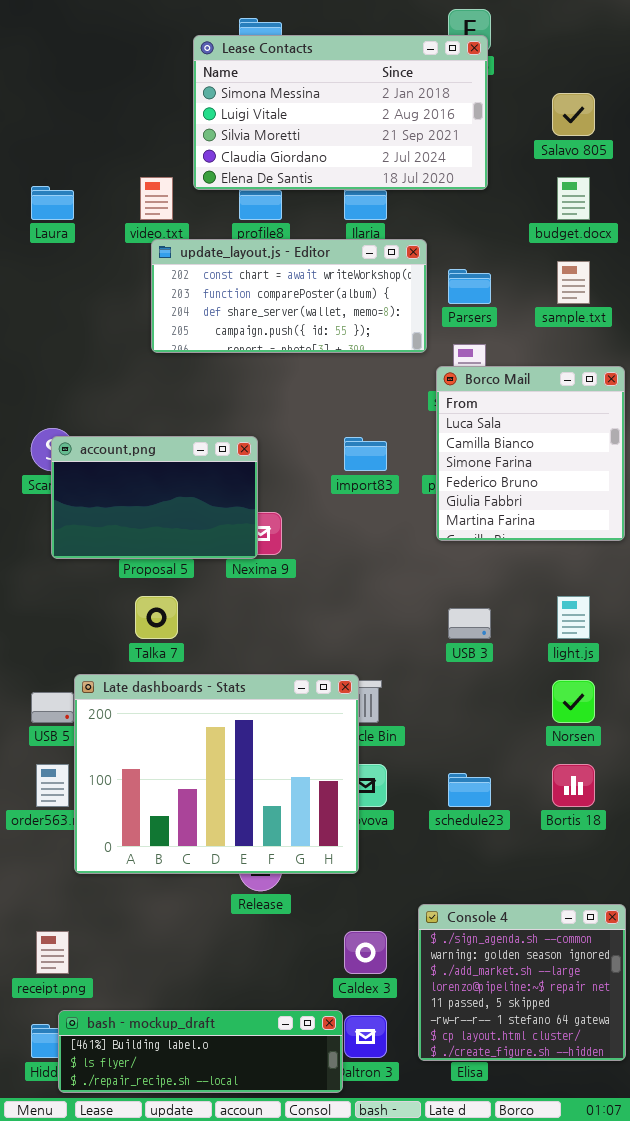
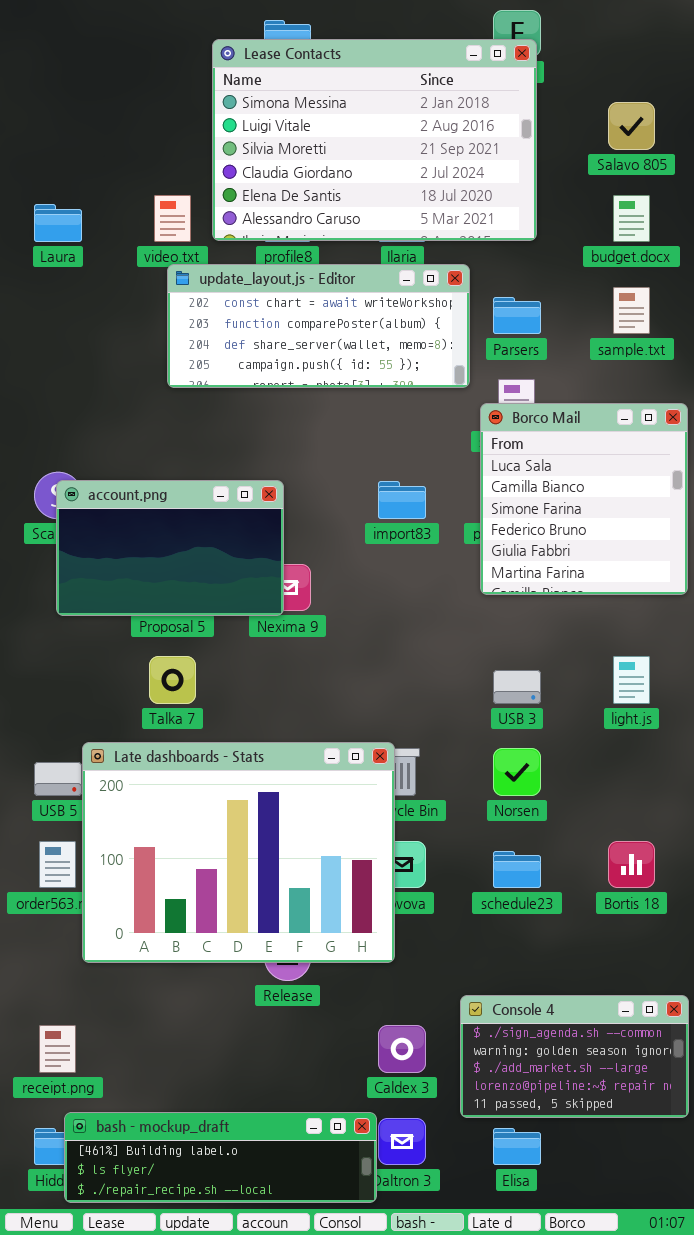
Lease Contacts: [193,35,488,190] -> [212,39,537,241], resized
Norsen: [552,680,595,723] -> [493,748,541,796], moved
Console 4: [418,904,626,1061] -> [460,995,689,1118], resized

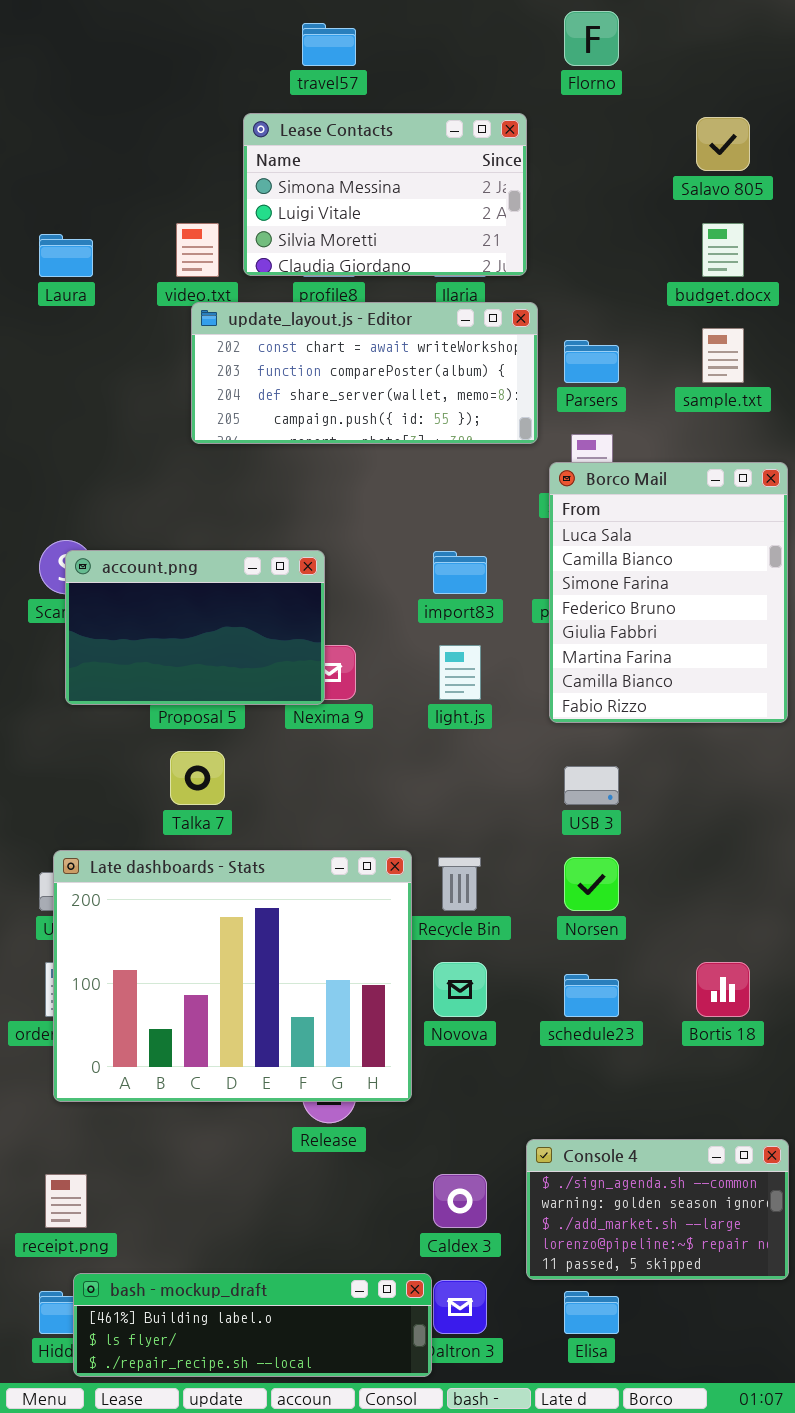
Lease Contacts: [212,39,537,241] -> [243,113,527,276], resized
Borco Mail: [480,403,688,595] -> [549,462,788,723], resized
light.js: [613,656,650,704] -> [439,645,481,700], moved
Late dashboards - Stats: [82,742,395,963] -> [53,850,412,1102], moved

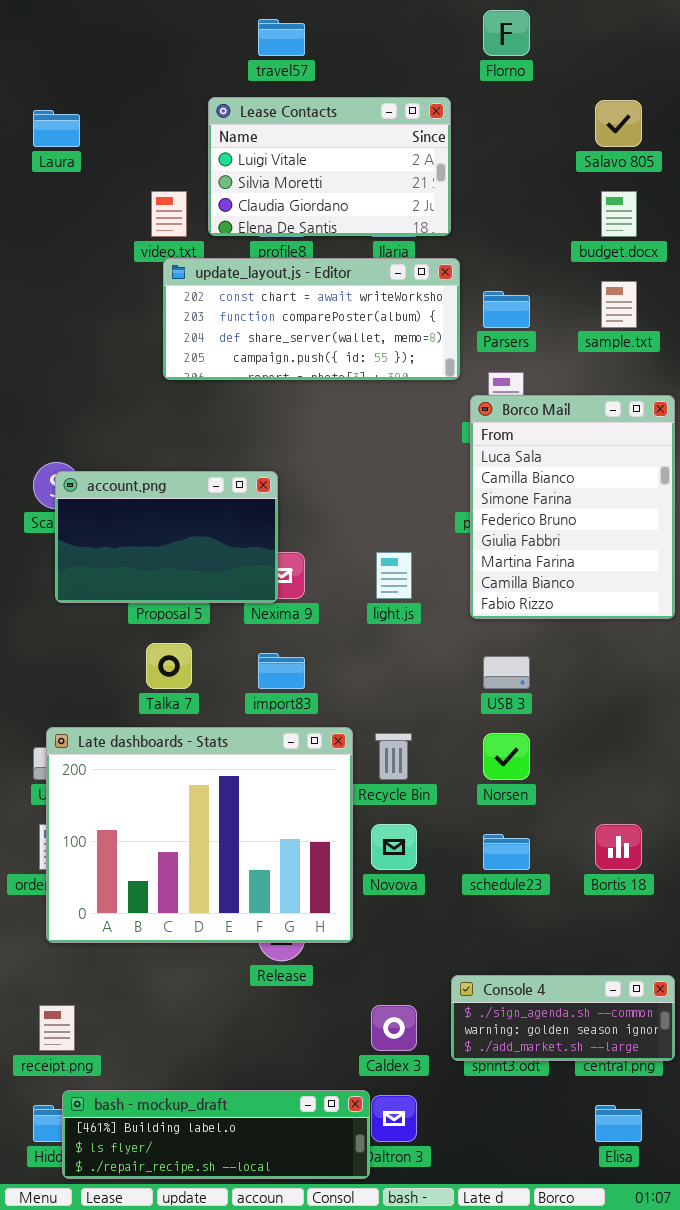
Lease Contacts: [243,113,527,276] -> [208,97,451,236], scrolled down 1 row
Laura: [39,234,93,277] -> [33,110,80,147], moved
import83: [433,551,487,594] -> [258,653,305,689], moved
Console 4: [526,1139,789,1280] -> [451,975,675,1061], resized
Elisa: [564,1291,619,1334] -> [595,1105,642,1142], moved

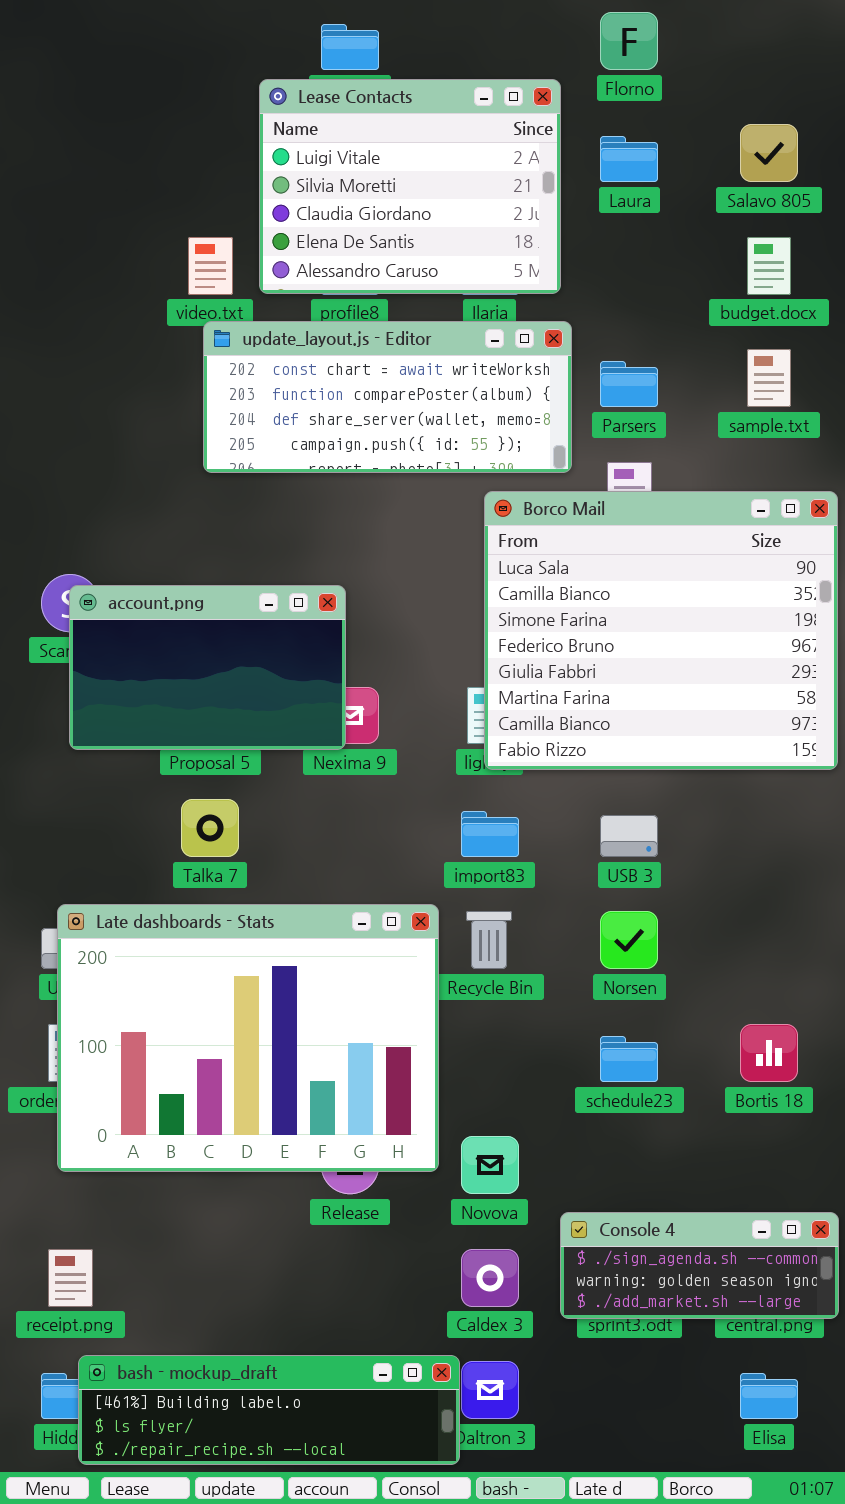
Lease Contacts: [208,97,451,236] -> [259,79,561,294], resized
Laura: [33,110,80,147] -> [600,136,658,182], moved
Borco Mail: [470,395,675,619] -> [484,491,838,770], resized
import83: [258,653,305,689] -> [461,811,519,857], moved
Novova: [371,824,417,870] -> [461,1136,519,1194], moved

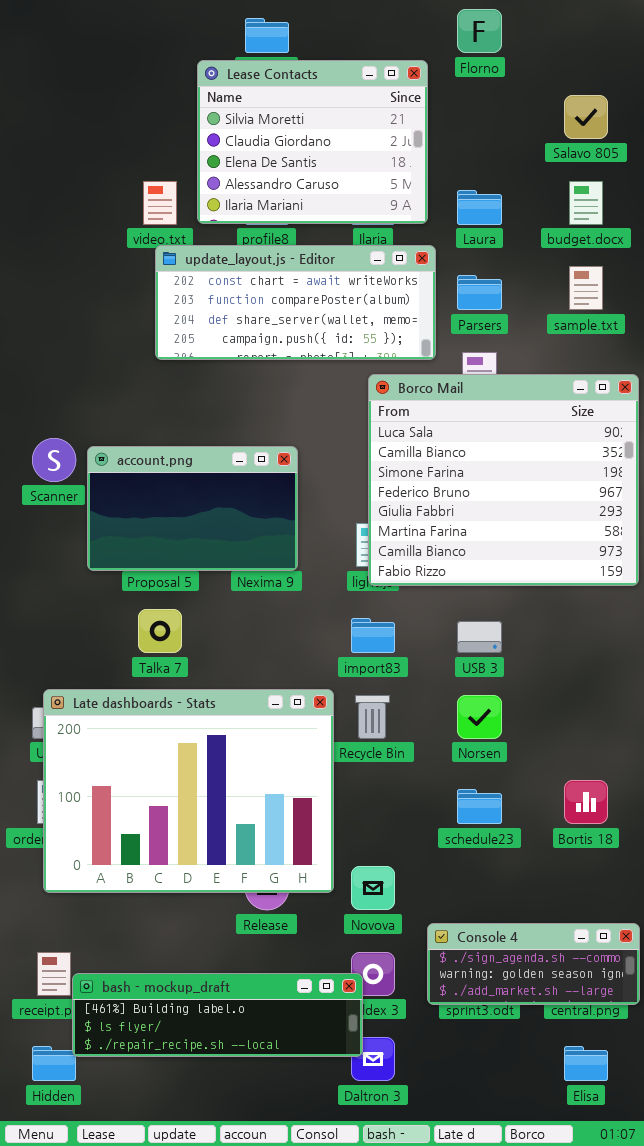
Lease Contacts: [259,79,561,294] -> [197,60,428,224], scrolled down 1 row
Laura: [600,136,658,182] -> [457,190,502,225], moved
account.png: [69,585,346,750] -> [87,446,298,571], moved
bash - mockup_draft: [78,1355,460,1465] -> [72,973,363,1057], moved

